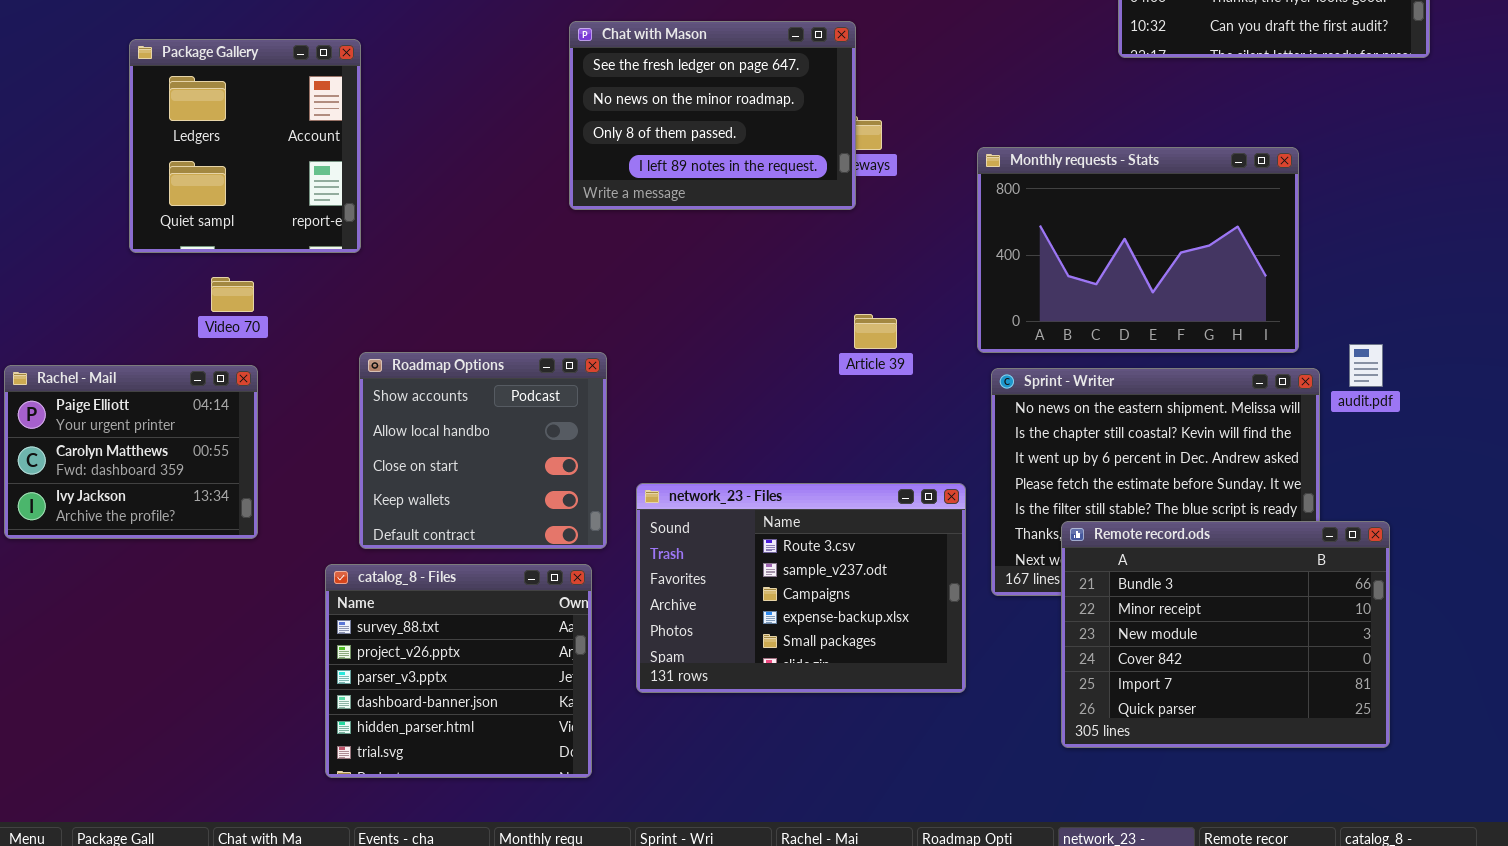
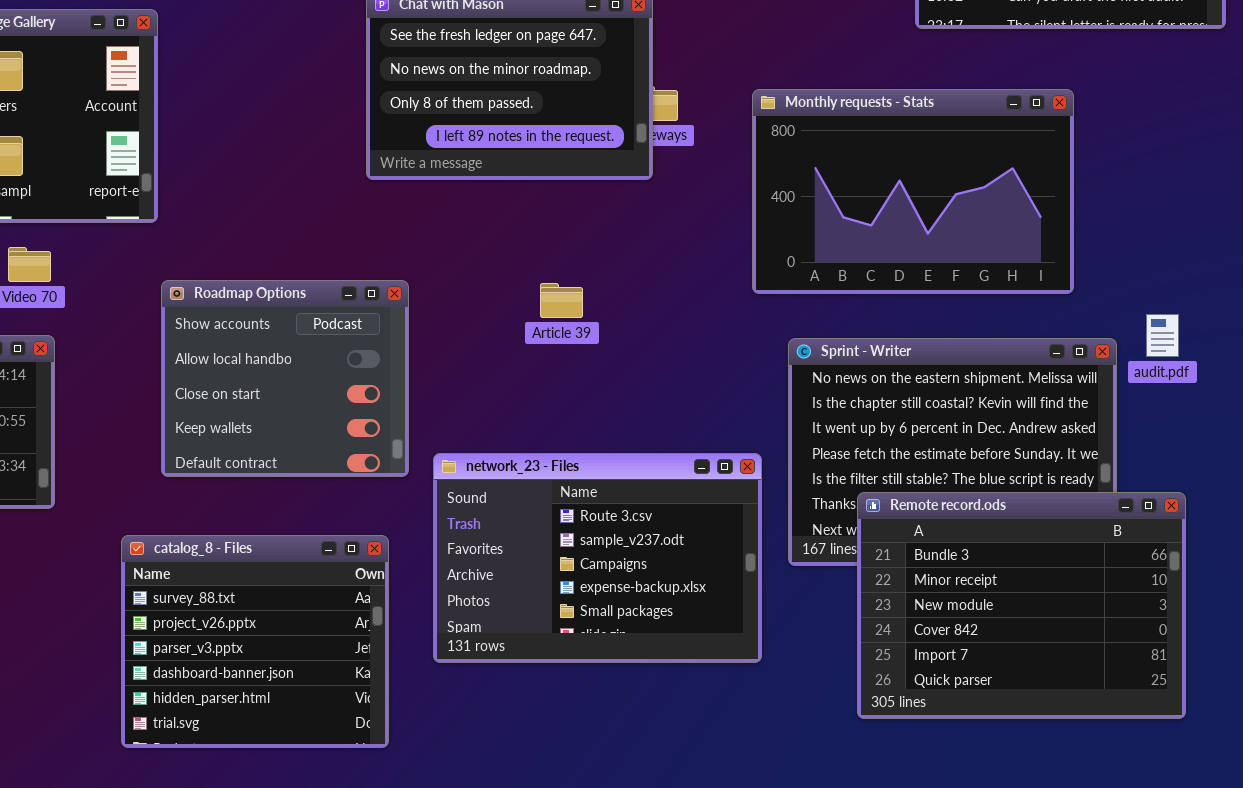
Monthly requests - Stats: [977,147,1299,353] -> [752,89,1074,294], moved
Article 39: [854,314,897,349] -> [540,283,583,318], moved
Roadmap Options: [359,352,607,549] -> [161,280,409,477], moved

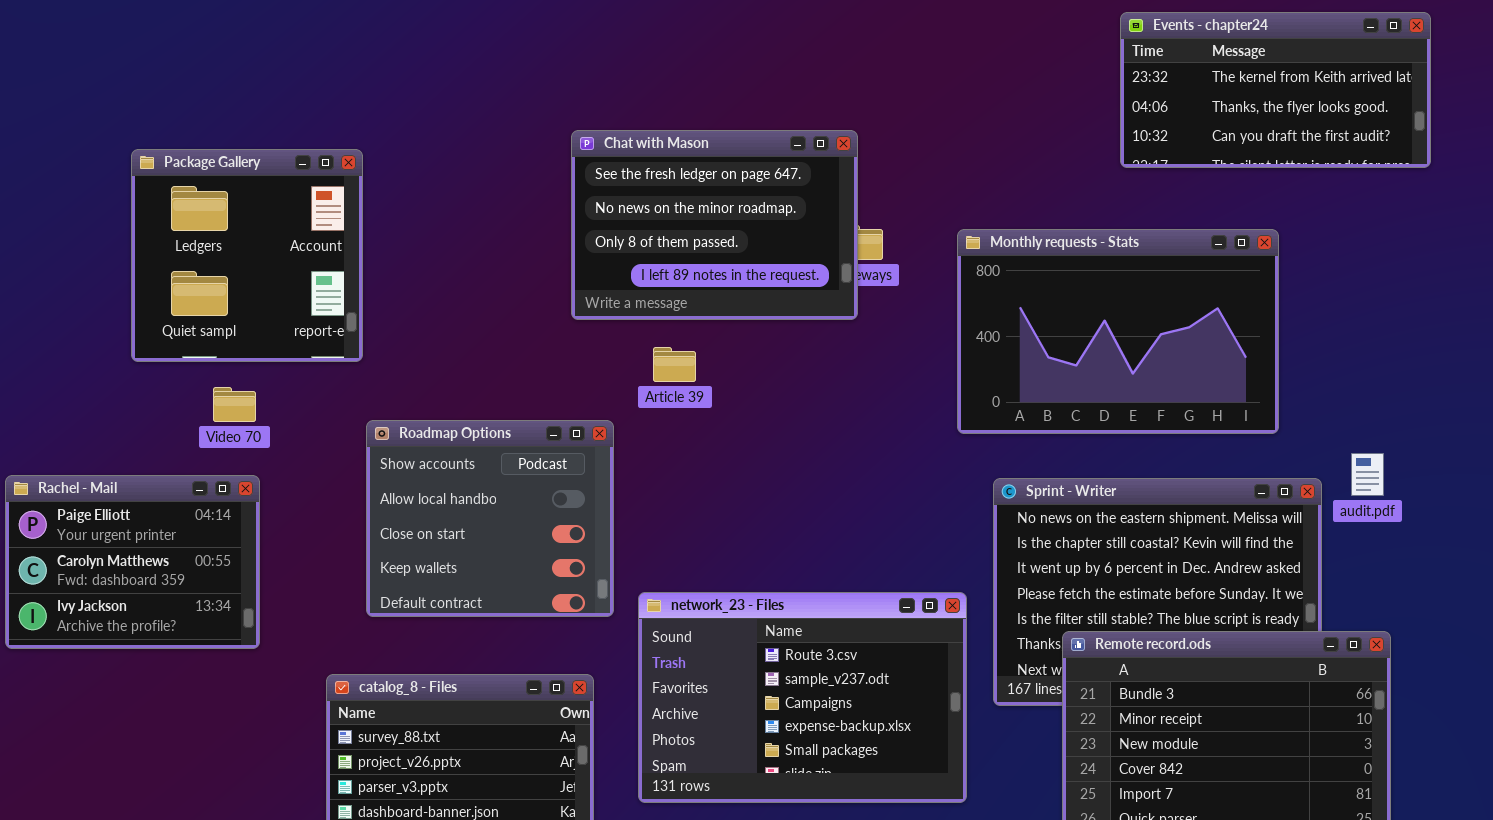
Article 39: [540,283,583,318] -> [653,347,696,382], moved

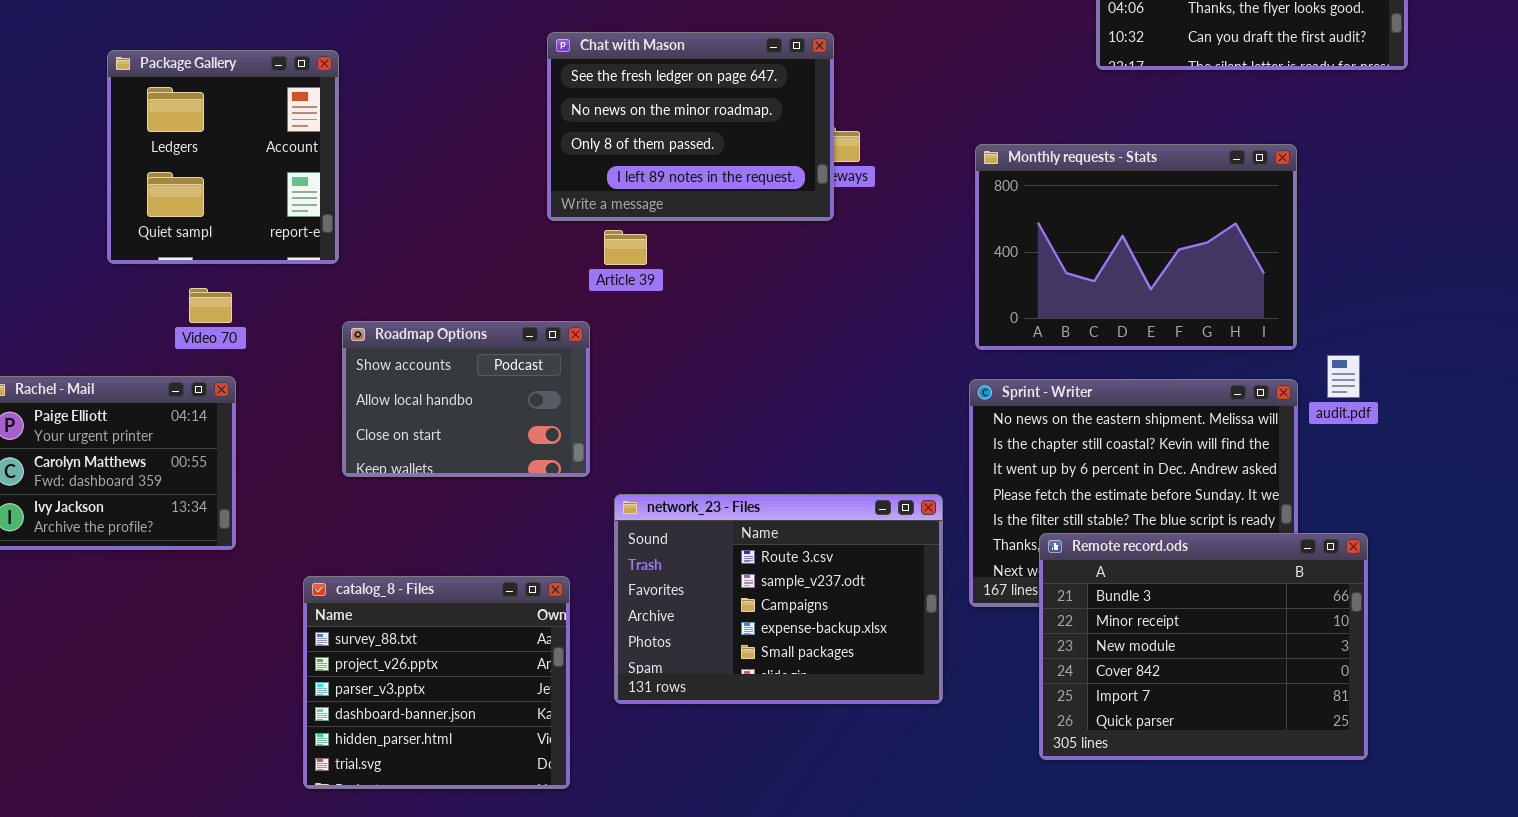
Monthly requests - Stats: [957,229,1279,434] -> [975,144,1297,350], moved
Article 39: [653,347,696,382] -> [604,230,647,265], moved
Roadmap Options: [366,420,614,617] -> [342,321,590,477], resized

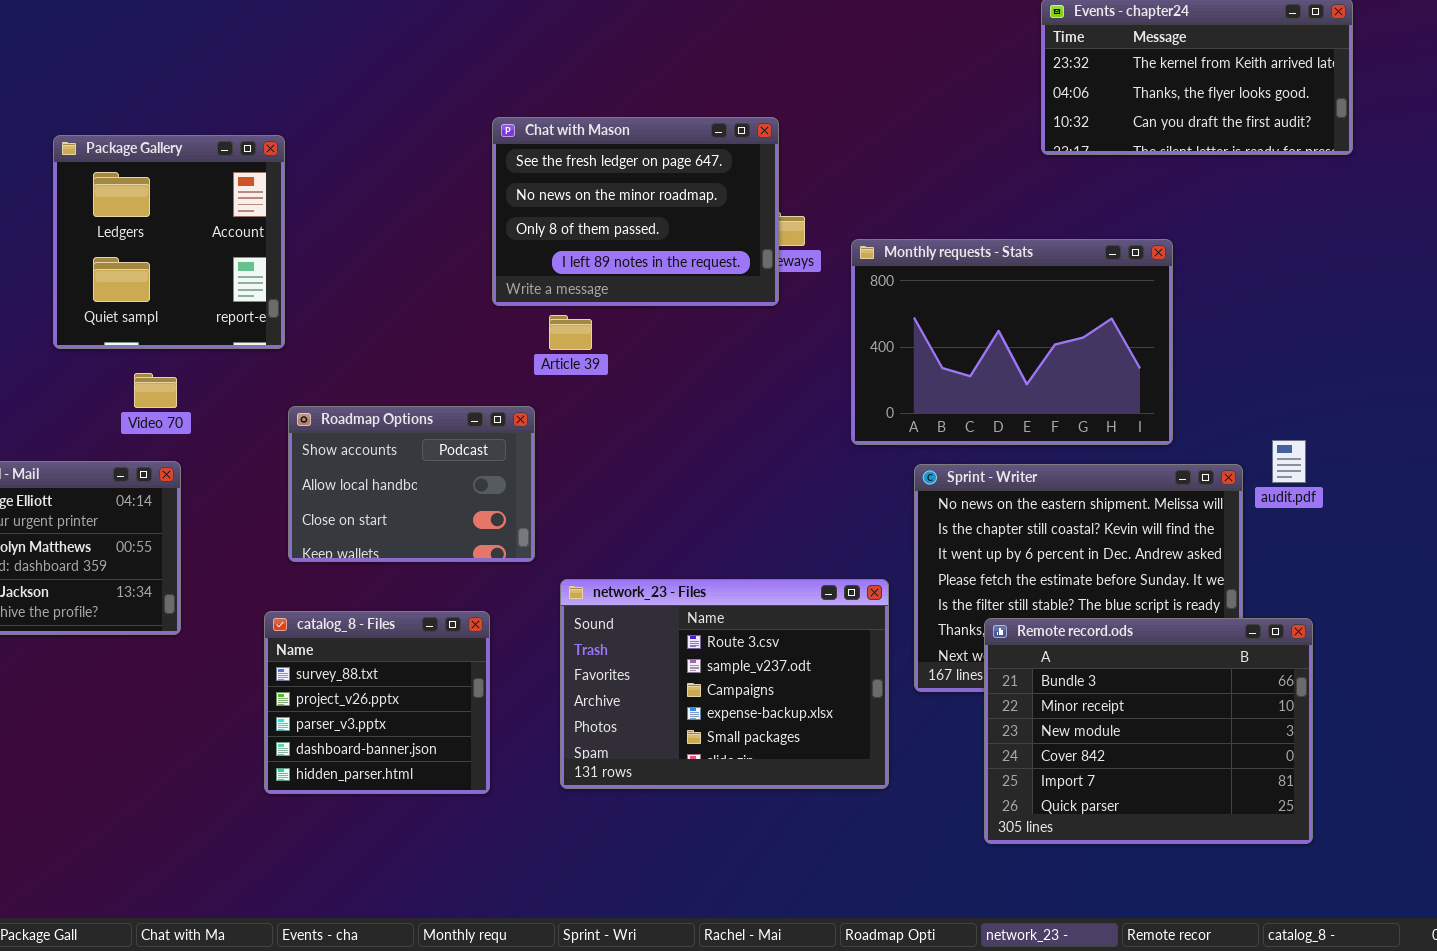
Monthly requests - Stats: [975,144,1297,350] -> [851,239,1173,445], moved
catalog_8 - Files: [303,576,570,789] -> [264,611,490,794], moved, resized

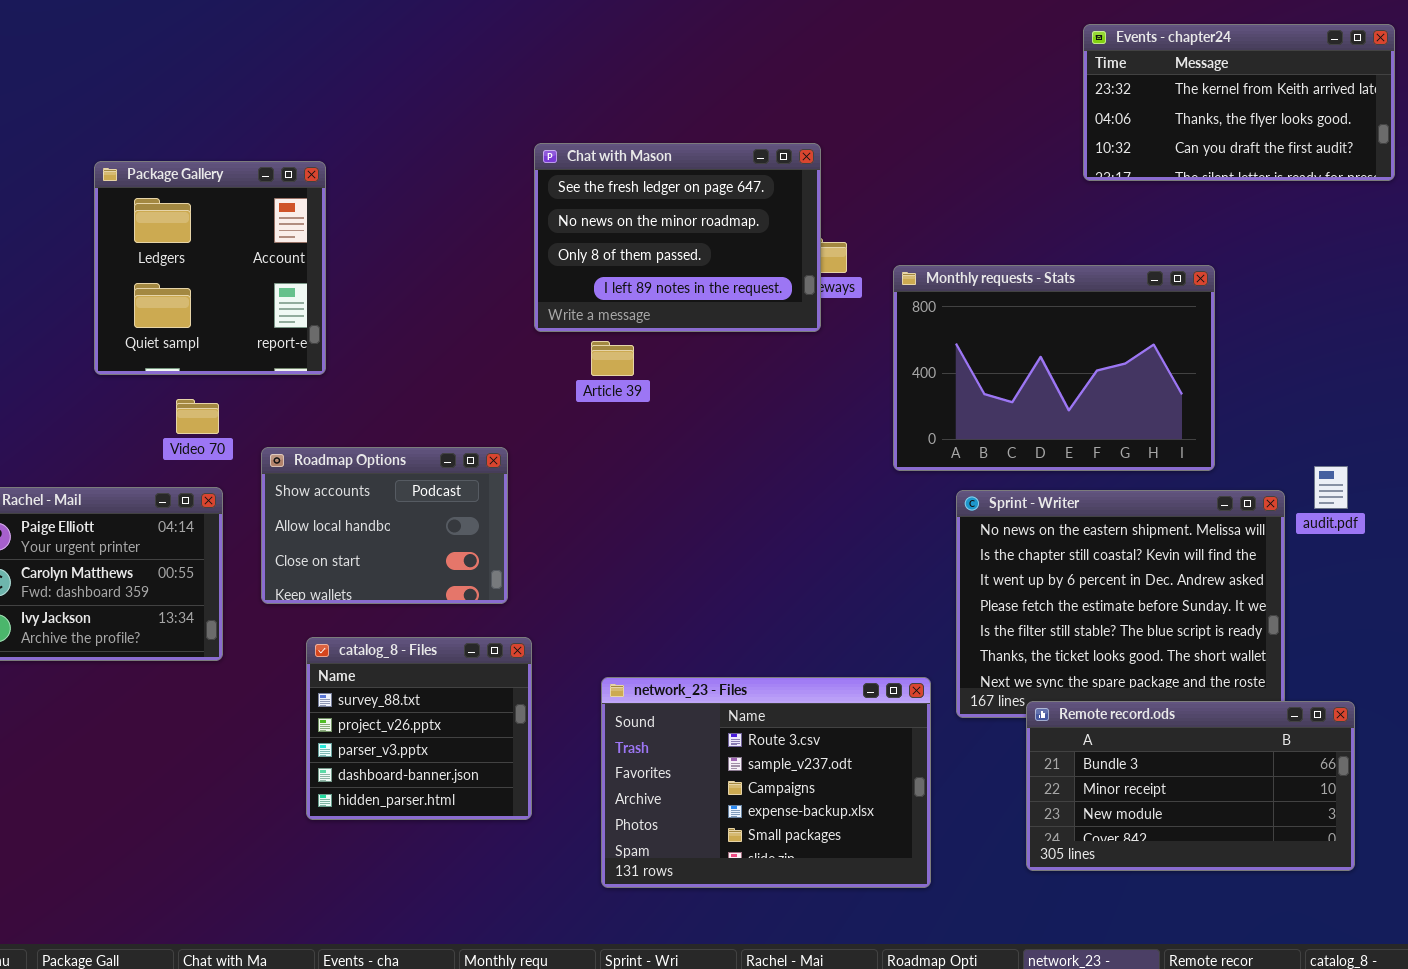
Roadmap Options: [288,406,535,562] -> [261,447,508,604], moved
network_23 - Files: [560,579,889,789] -> [601,677,931,888], moved
Remote record.ods: [984,618,1313,844] -> [1026,701,1355,871], resized

